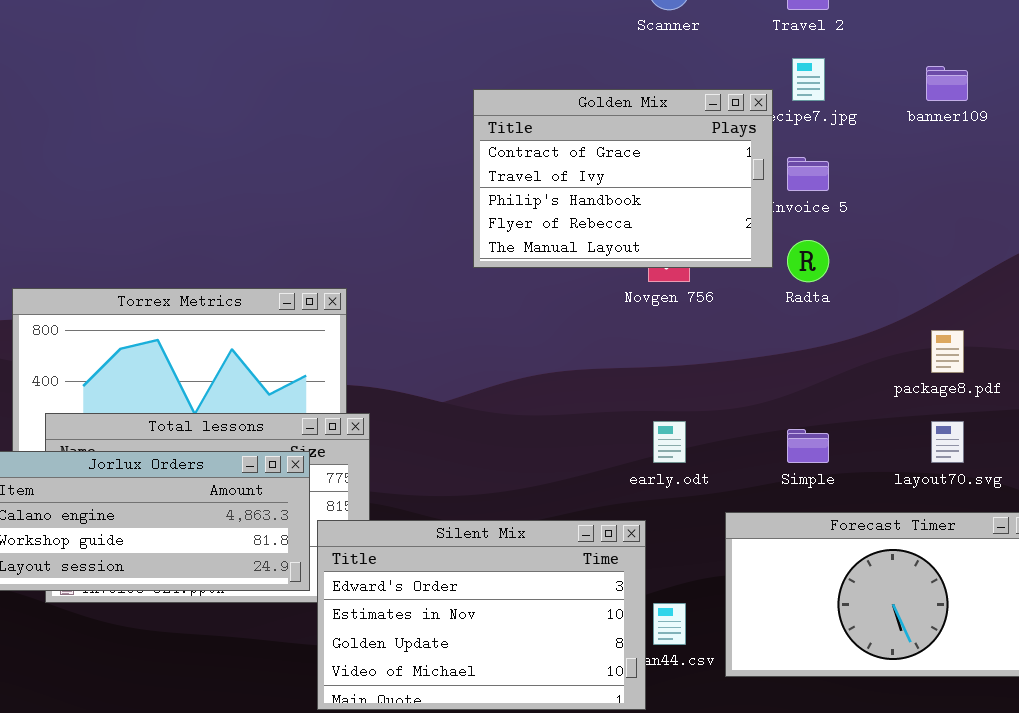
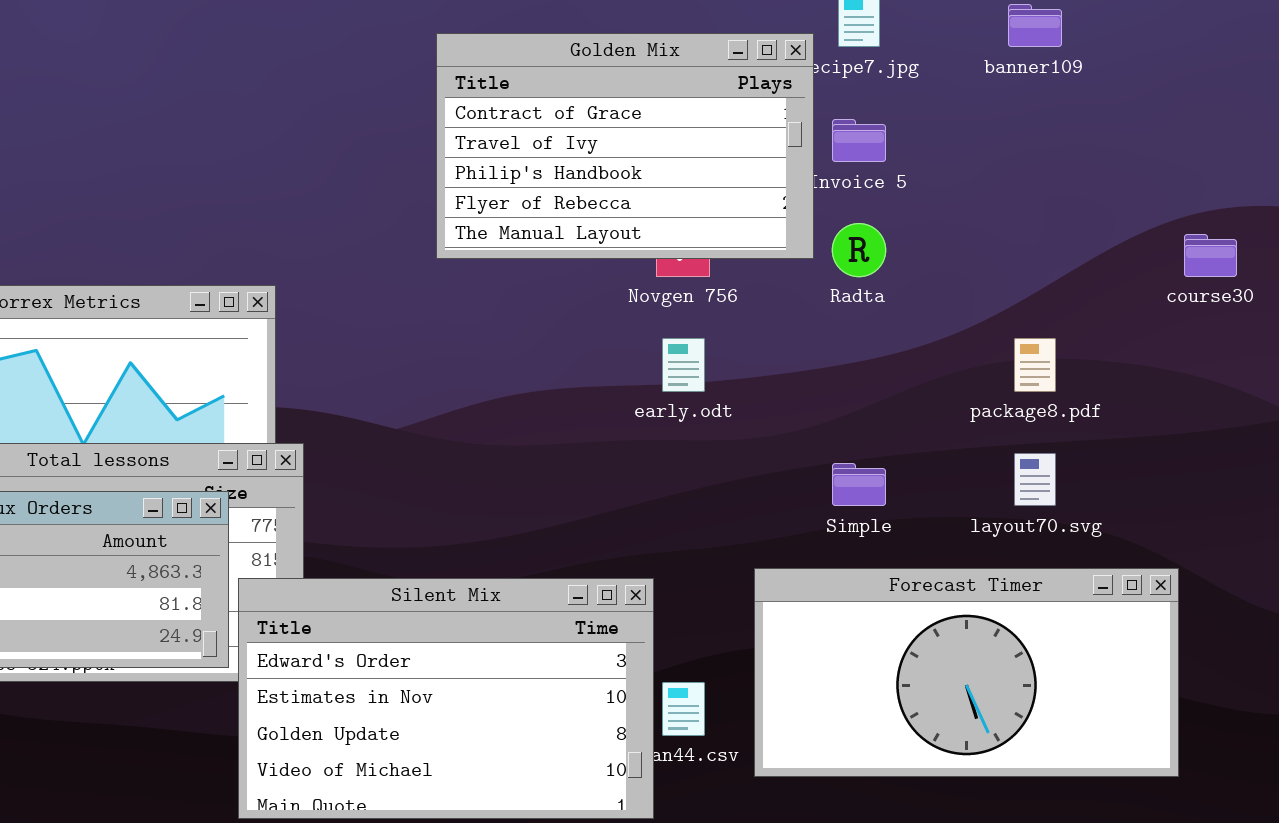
early.odt: [653,421,686,463] -> [662,338,705,392], moved

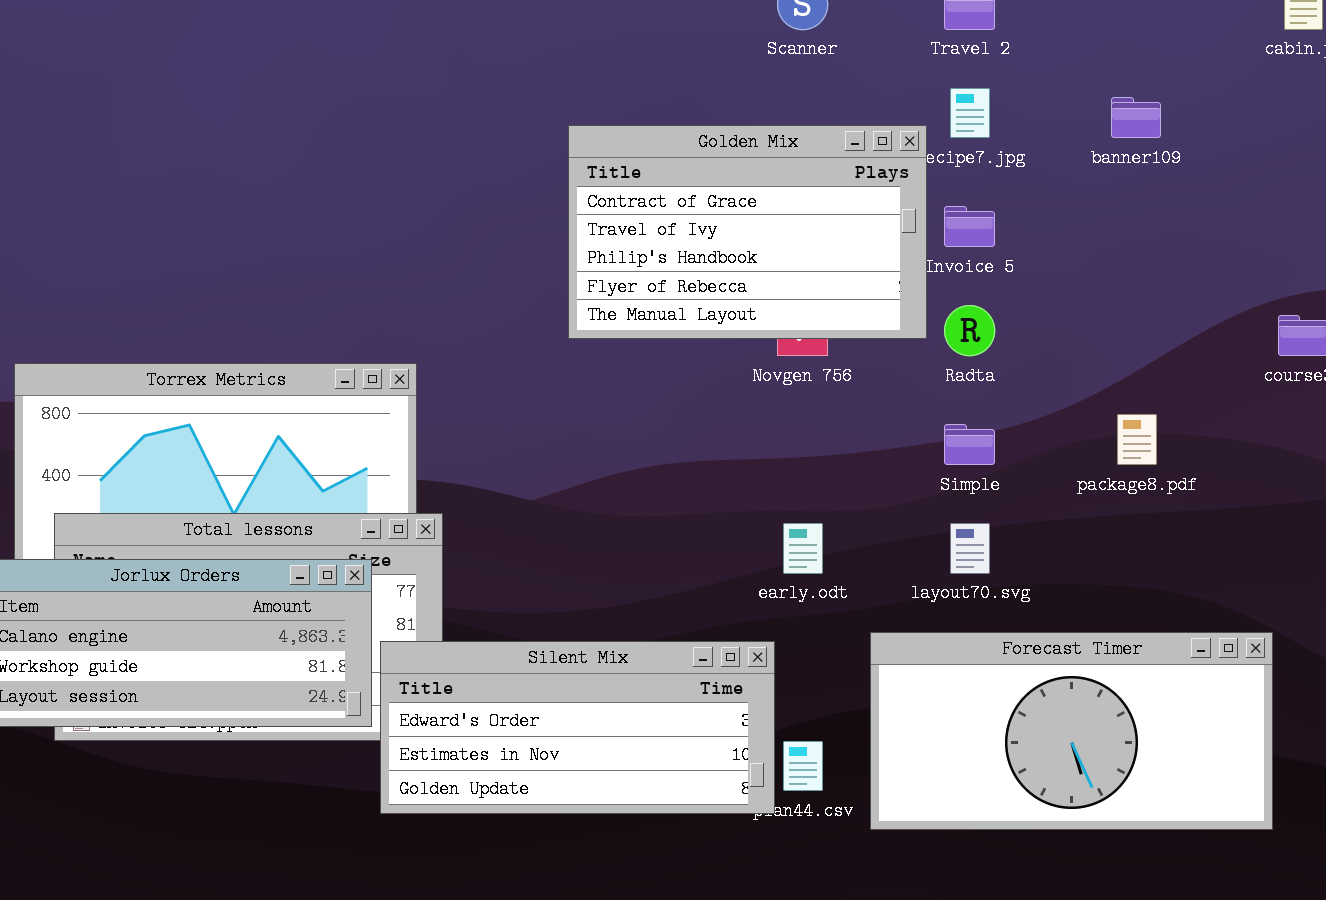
early.odt: [662,338,705,392] -> [783,523,823,574], moved
layout70.svg: [1014,453,1056,506] -> [950,523,990,574], moved
Simple: [832,463,886,506] -> [944,424,995,465], moved
Silent Mix: [238,578,654,819] -> [380,641,775,814], resized

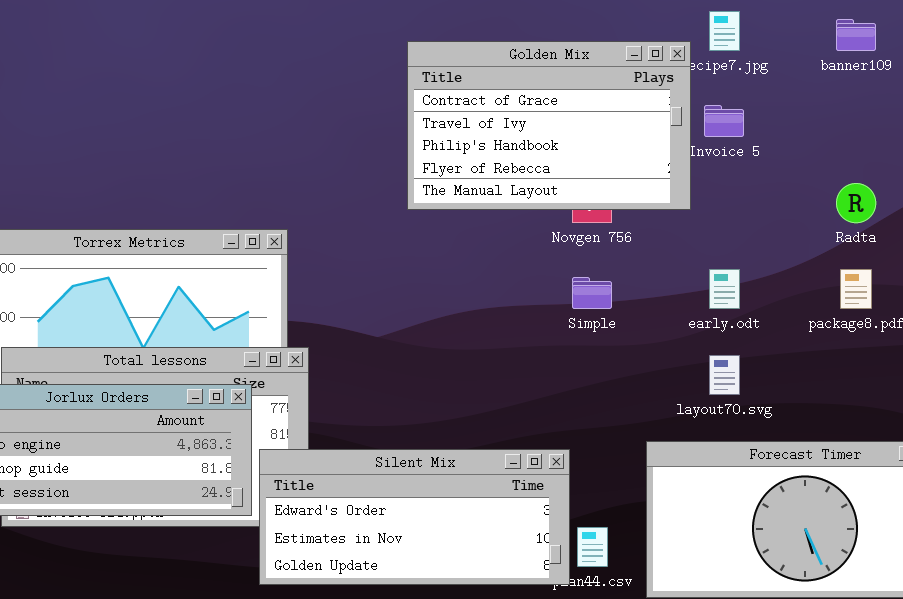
Radta: [944,305,995,356] -> [836,183,876,223], moved
Simple: [944,424,995,465] -> [572,277,612,309], moved
early.odt: [783,523,823,574] -> [709,269,740,309], moved

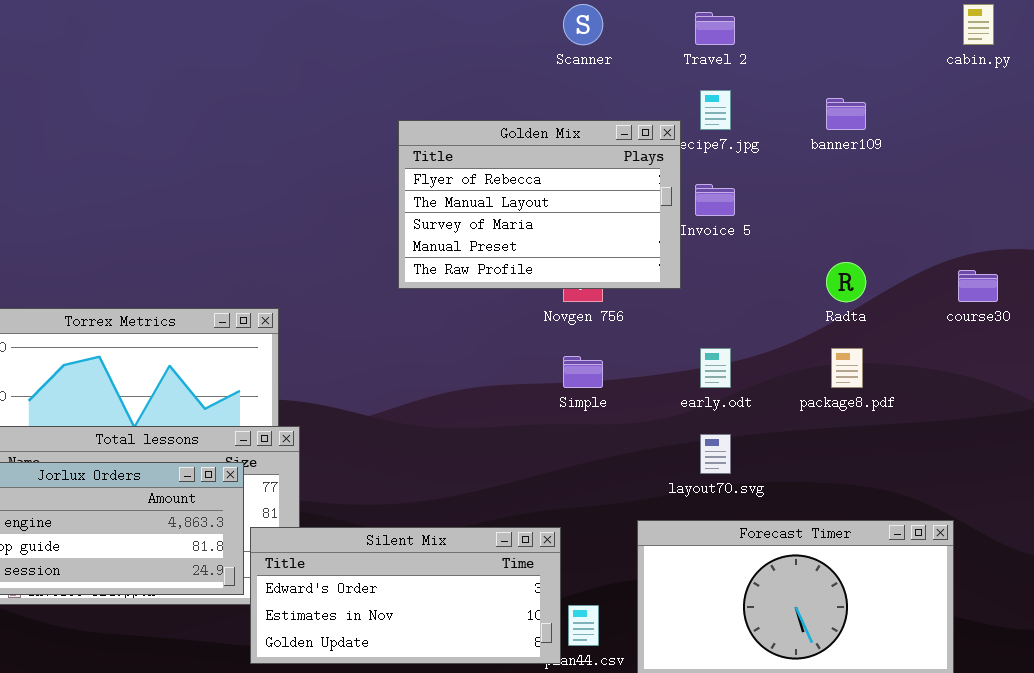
Golden Mix: [407,41,691,210] -> [398,120,681,289], scrolled down 3 rows

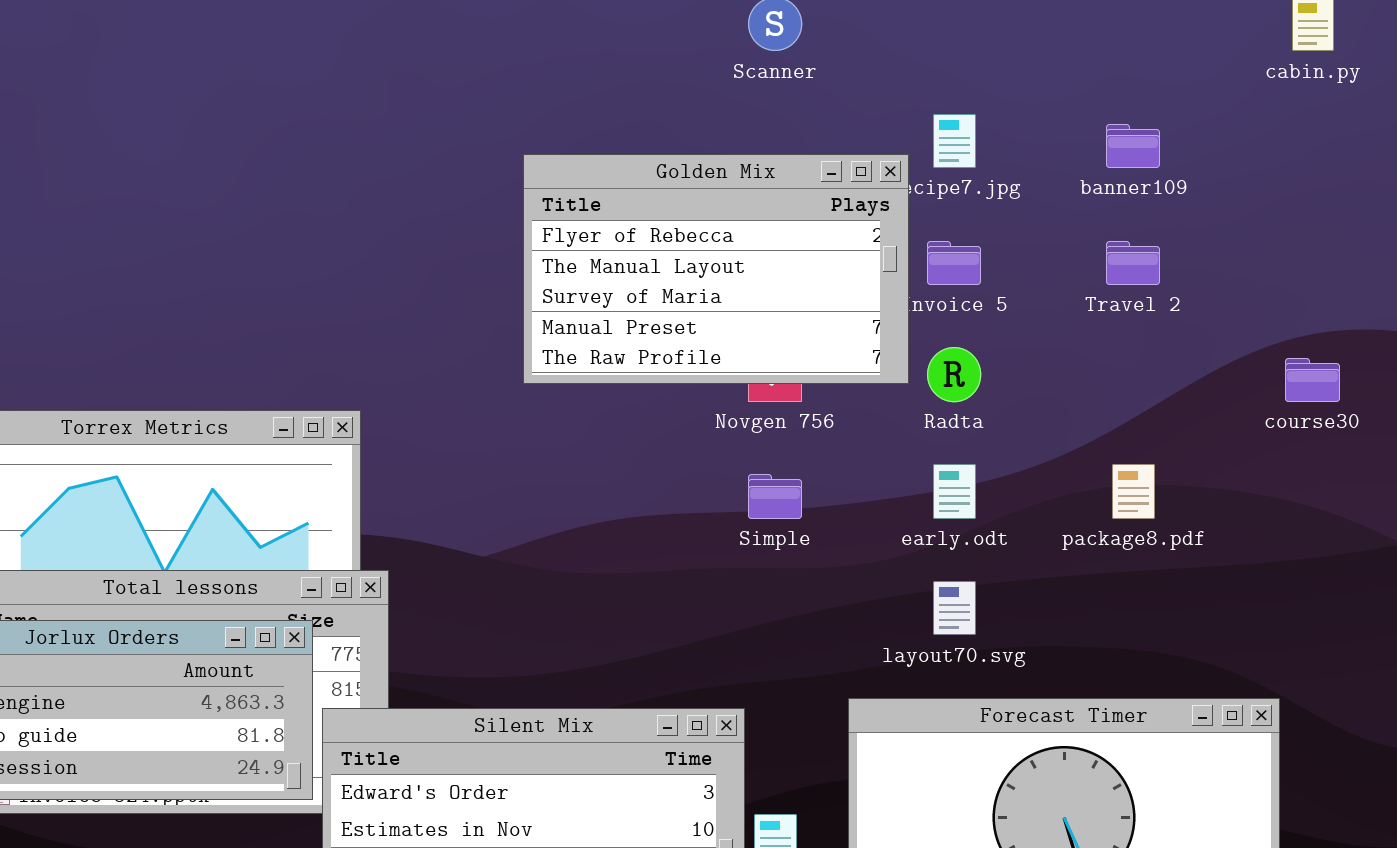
Travel 2: [695,12,735,45] -> [1106,241,1160,285], moved
Radta: [826,262,866,302] -> [927,347,981,402], moved

